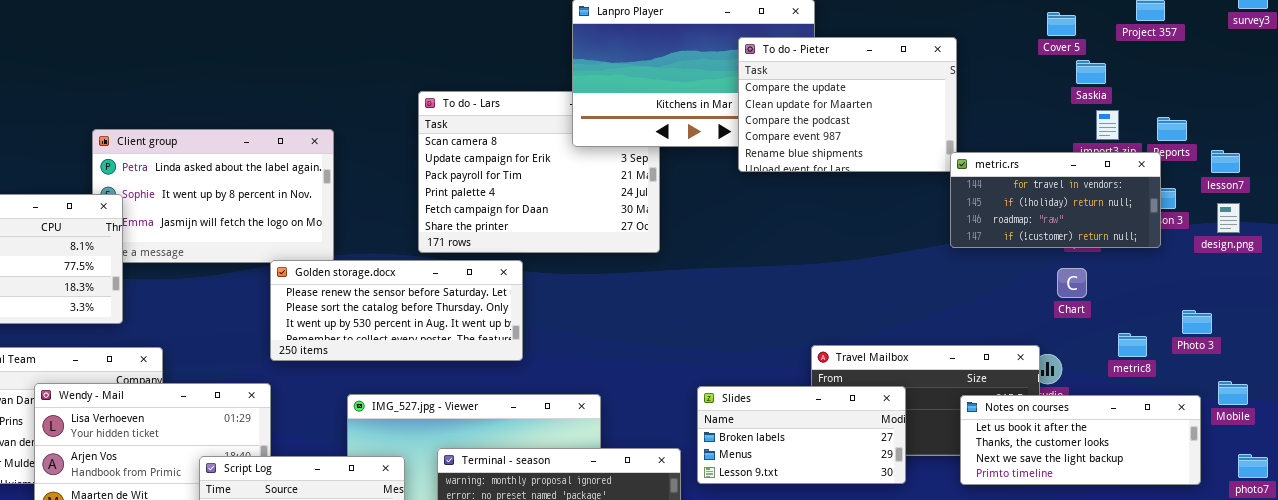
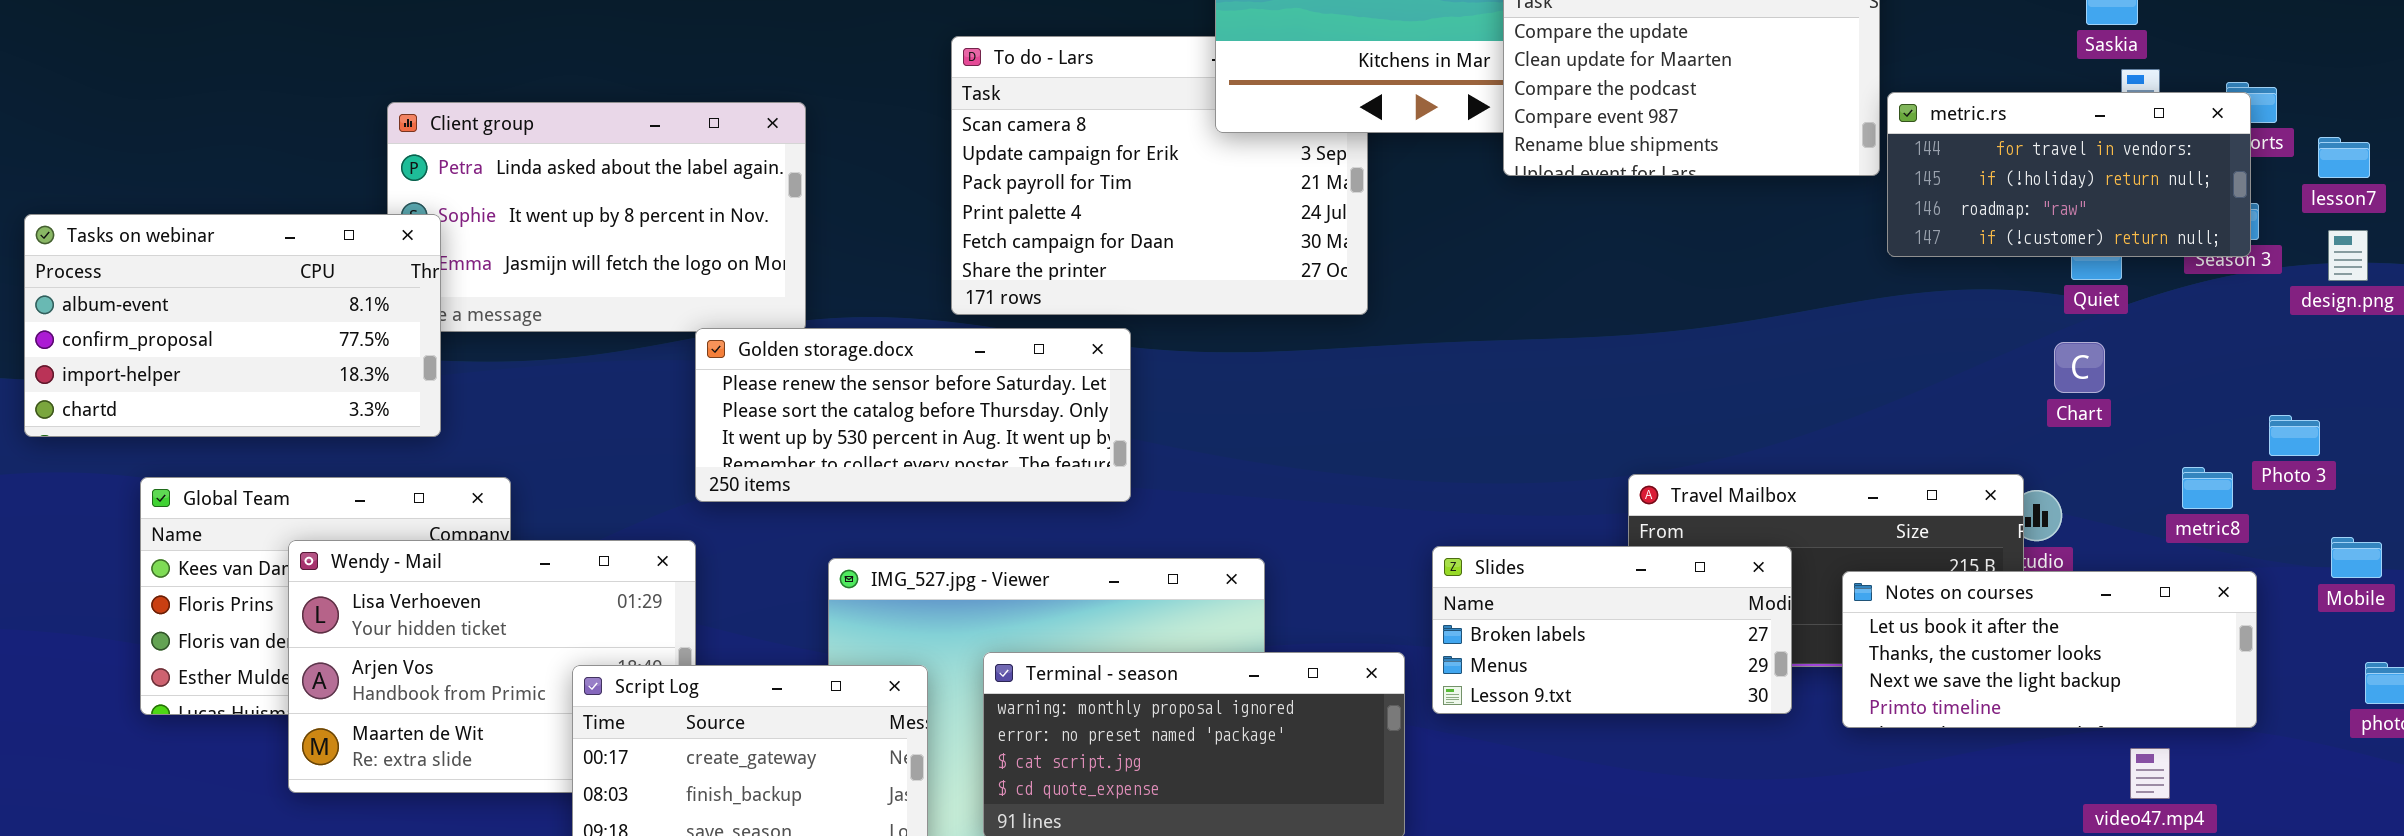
metric.rs: [950,152,1161,248] -> [1887,92,2251,257], moved
metric8: [1118,333,1147,357] -> [2182,467,2233,509], moved
Notes on courses: [960,395,1201,485] -> [1842,571,2257,728], moved

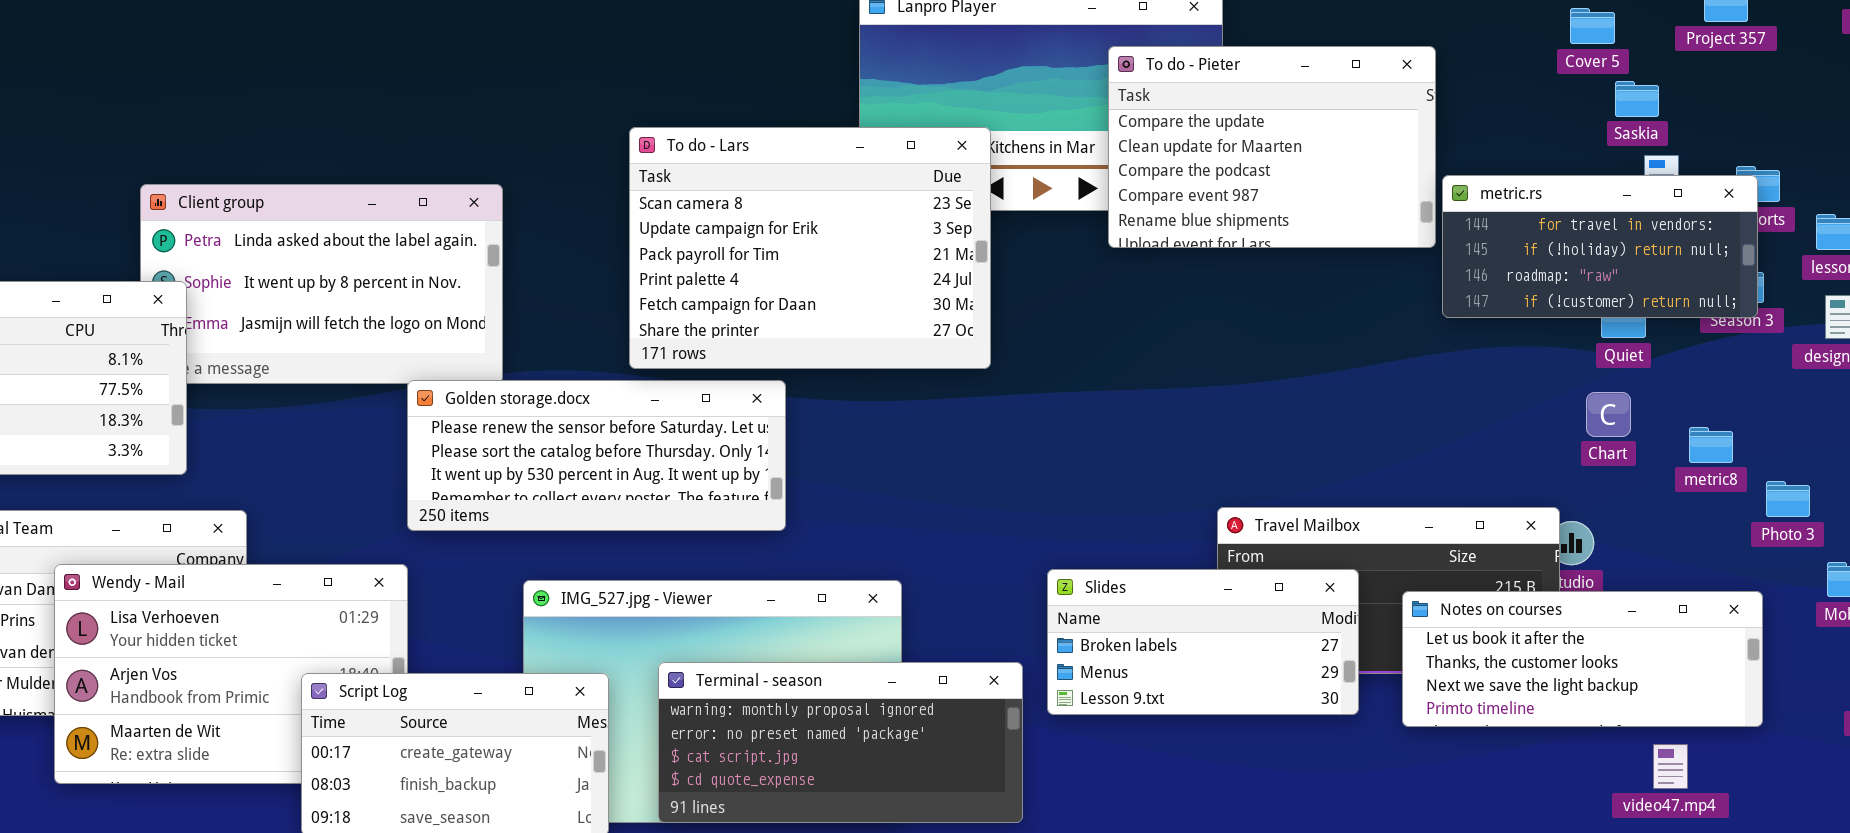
To do - Lars: [951,36,1368,315] -> [629,127,991,369], raised
Photo 3: [2269,415,2320,456] -> [1766,481,1810,517], moved
metric8: [2182,467,2233,509] -> [1689,427,1733,463], moved

